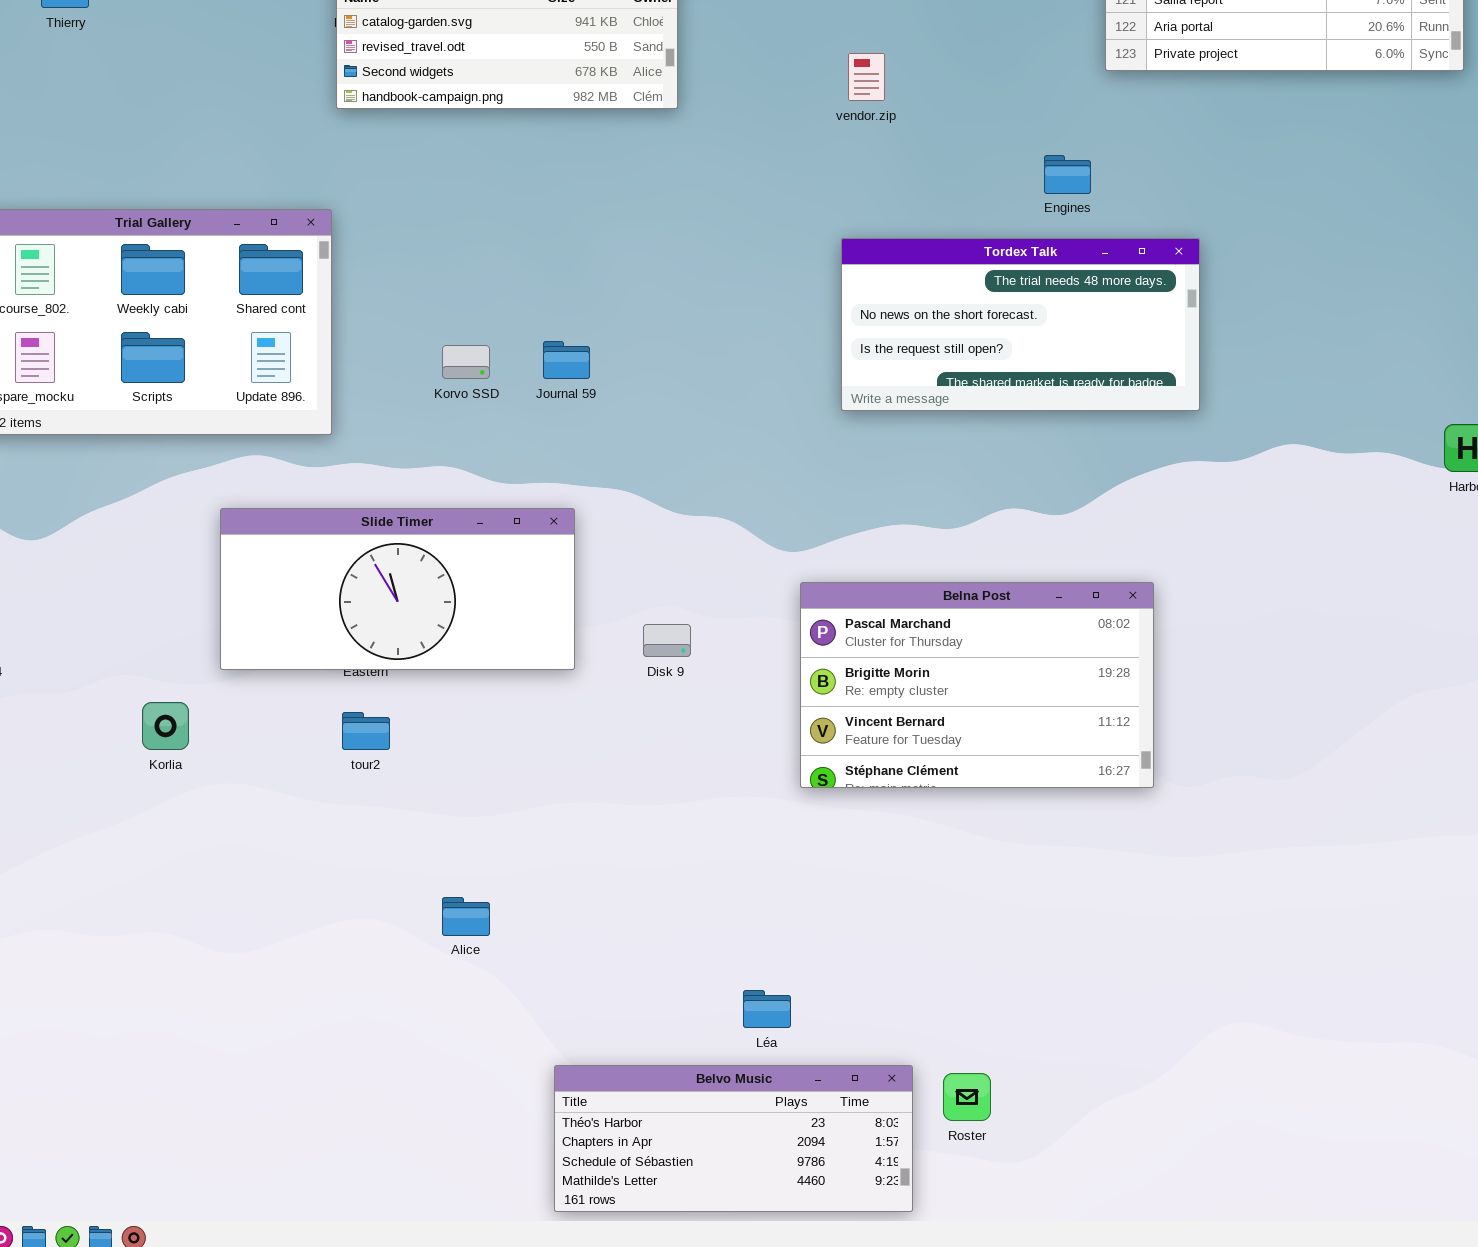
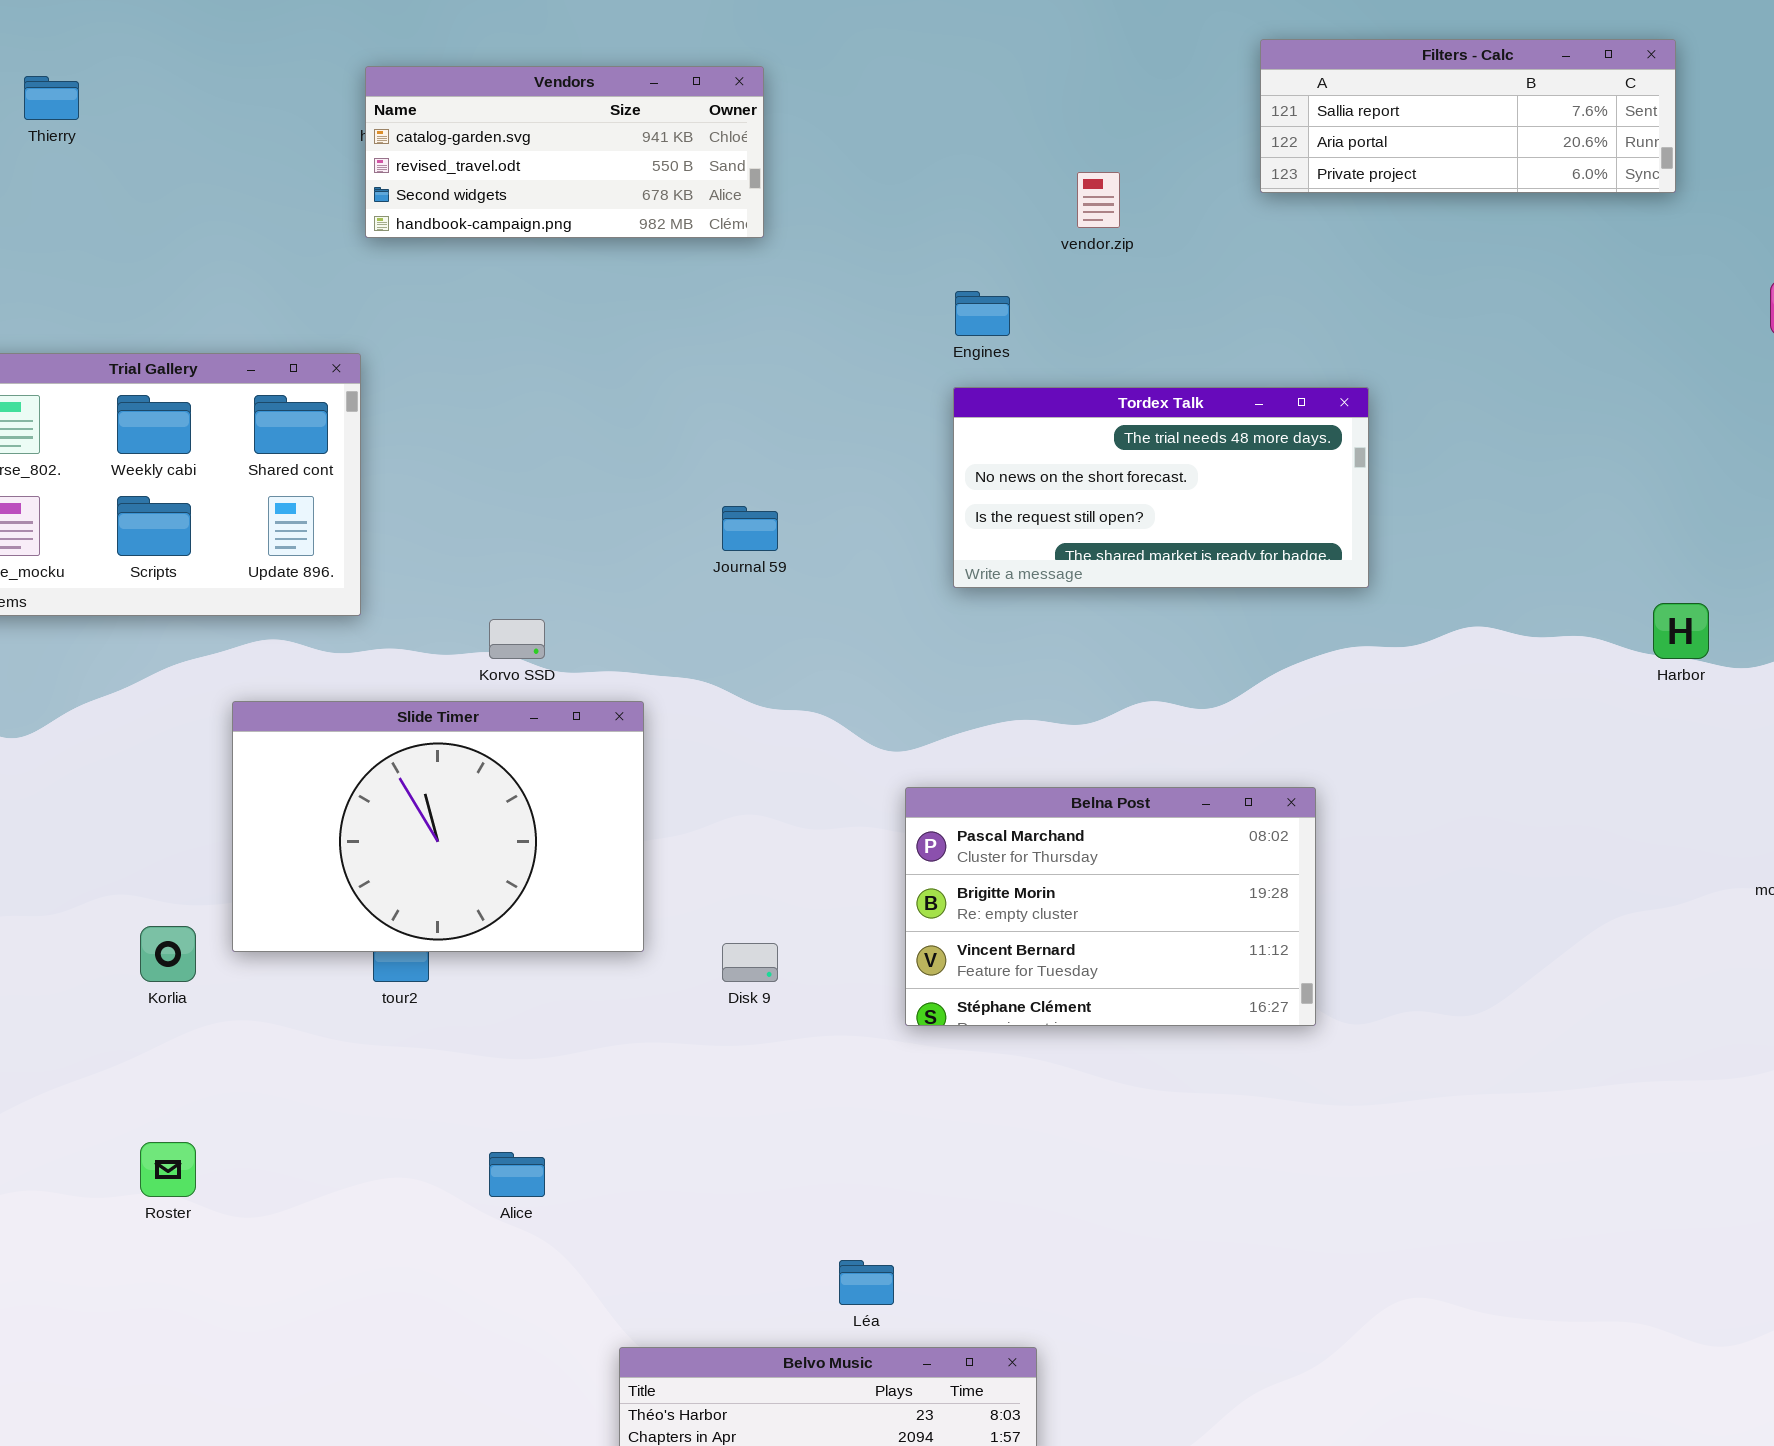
vendor.zip: [848,53,885,101] -> [1077,172,1120,228], moved
Engines: [1044,155,1091,194] -> [955,291,1010,336], moved
Journal 59: [543,341,590,379] -> [722,506,778,551], moved
Korvo SSD: [442,345,490,379] -> [489,619,545,659], moved
Slide Timer: [220,508,575,670] -> [232,701,644,952], resized
Disk 9: [643,624,691,657] -> [722,943,778,982], moved
Roster: [943,1073,991,1121] -> [140,1142,196,1197], moved

